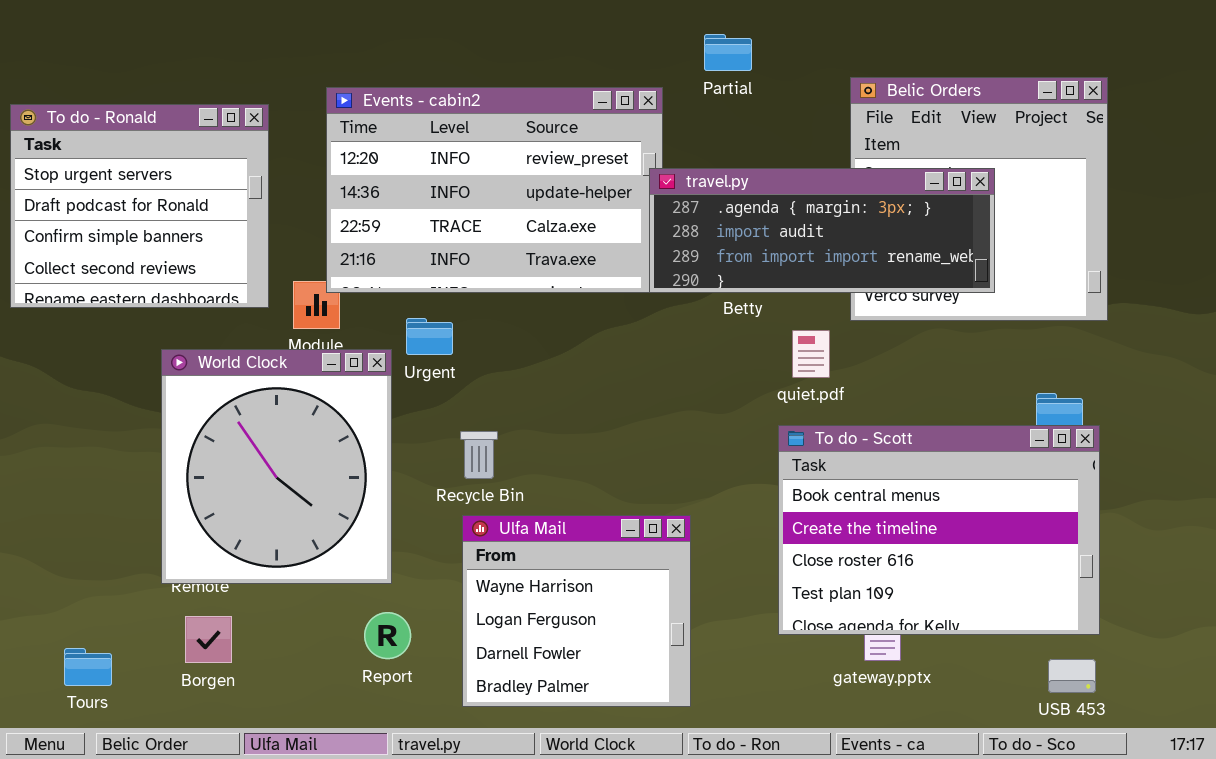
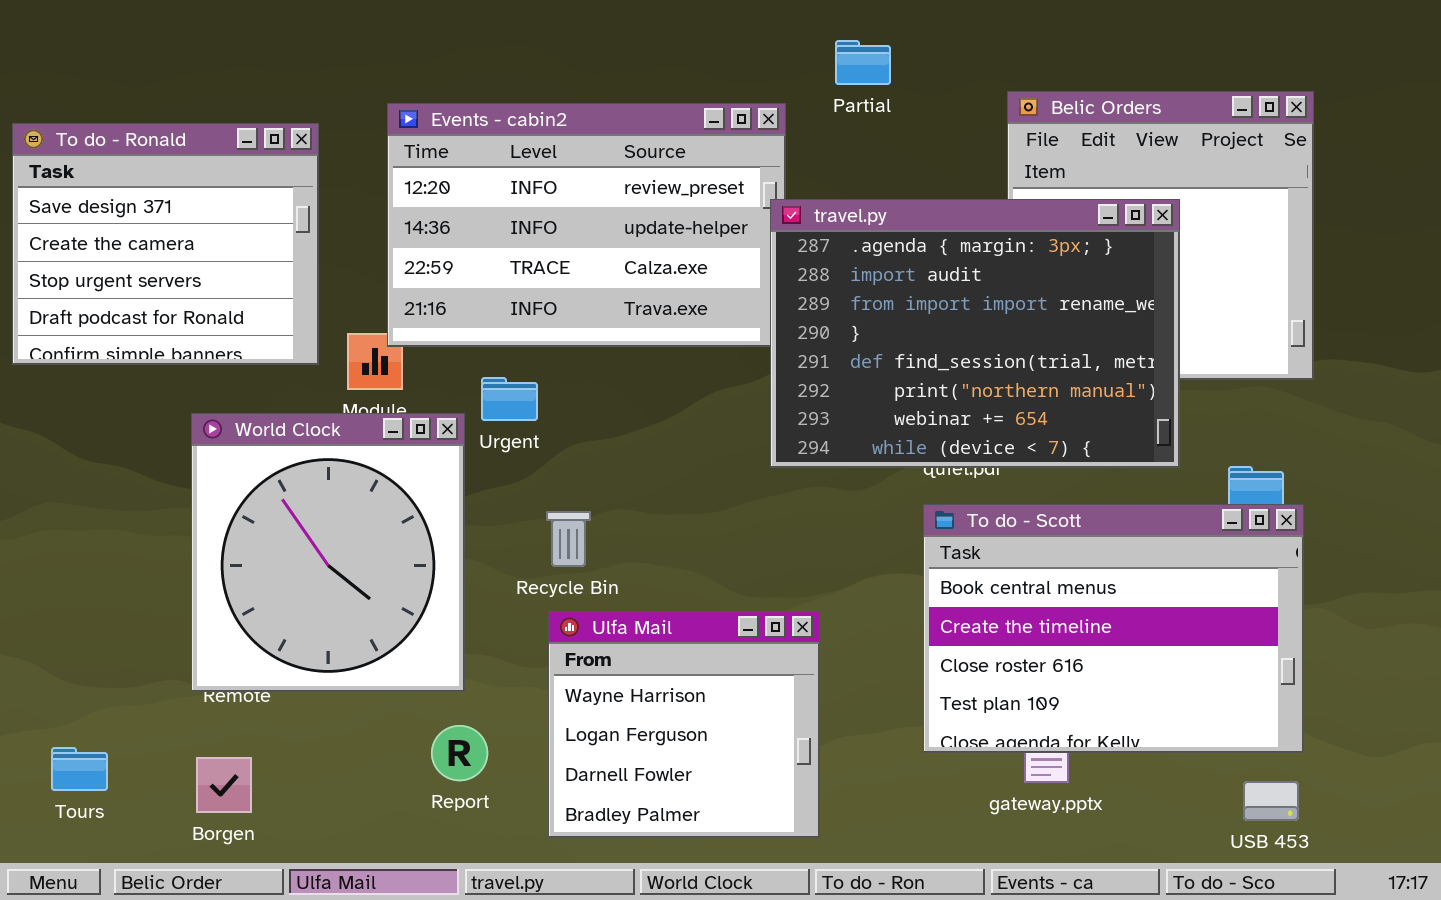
To do - Ronald: [10,104,269,308] -> [12,123,319,365], scrolled up 2 rows
travel.py: [649,168,995,293] -> [770,199,1180,468], resized
Borgen: [185,616,232,663] -> [196,757,252,813], moved
Tours: [64,648,112,686] -> [51,747,108,791], moved

